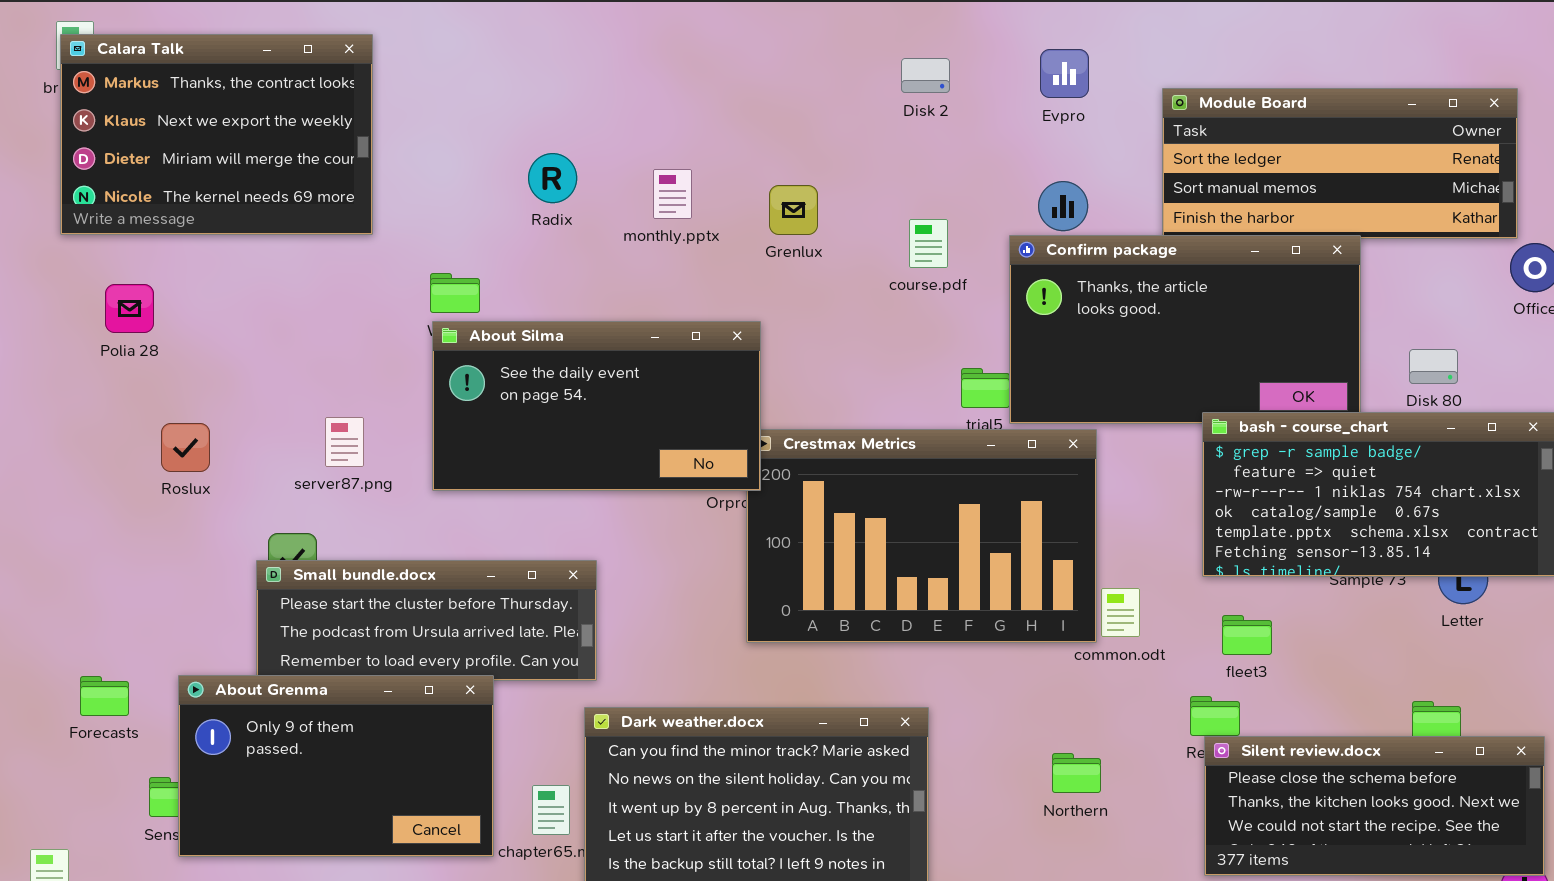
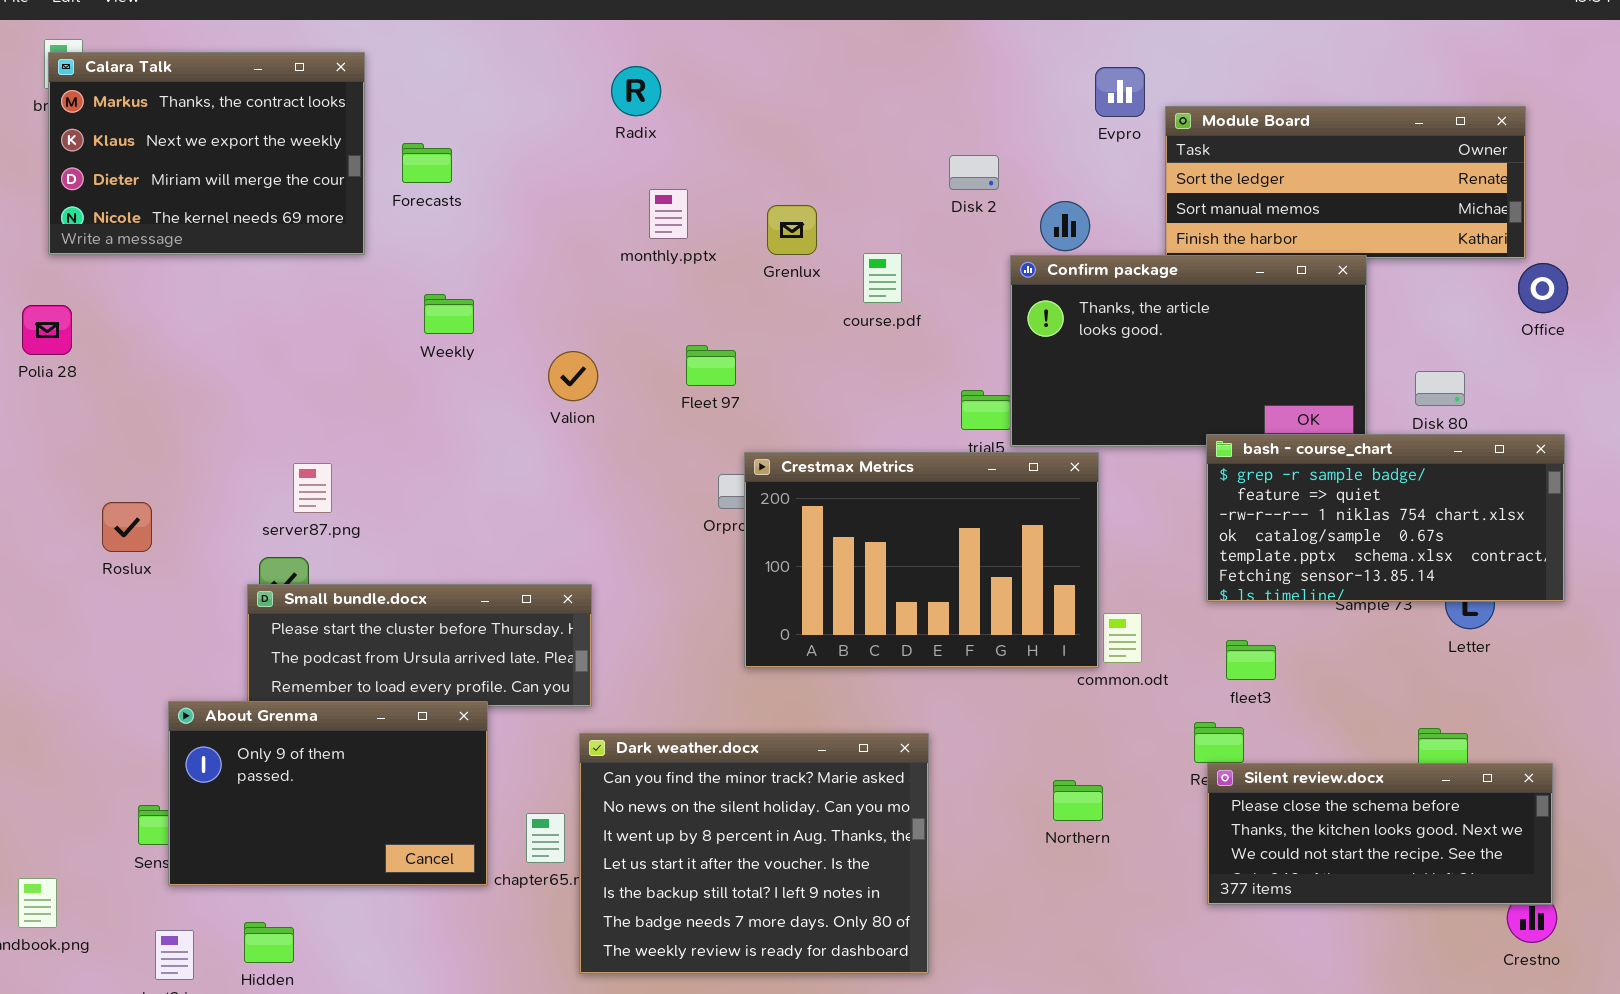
Evpro: [1040,49,1089,98] -> [1095,67,1145,117], moved
Disk 2: [901,58,950,93] -> [949,155,999,190], moved
Radix: [528,153,577,203] -> [611,66,661,116], moved
course.pdf: [909,219,948,268] -> [863,253,902,303], moved
Polia 28: [105,284,154,333] -> [22,305,72,355], moved
About Silma: [432,321,761,491] -> none, closed
server87.png: [325,417,364,467] -> [293,463,332,513], moved
Roslux: [161,423,210,472] -> [102,502,152,552], moved
Forecasts: [80,676,129,716] -> [402,143,452,183], moved

